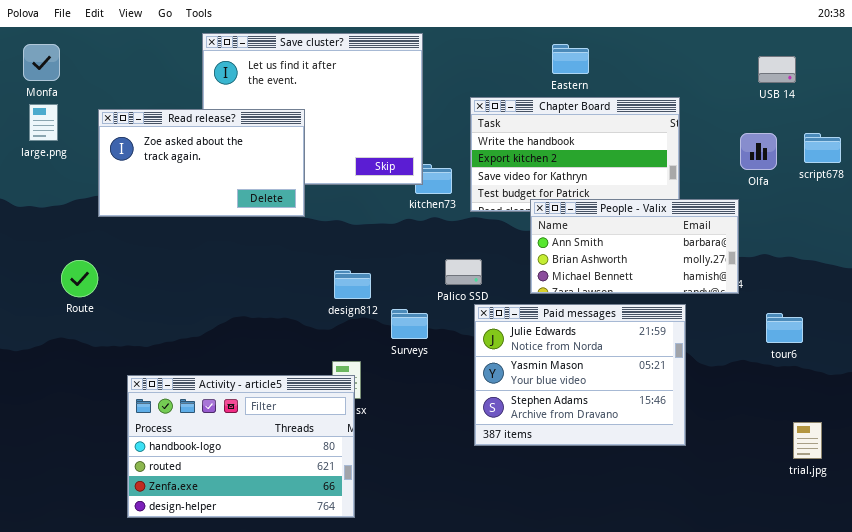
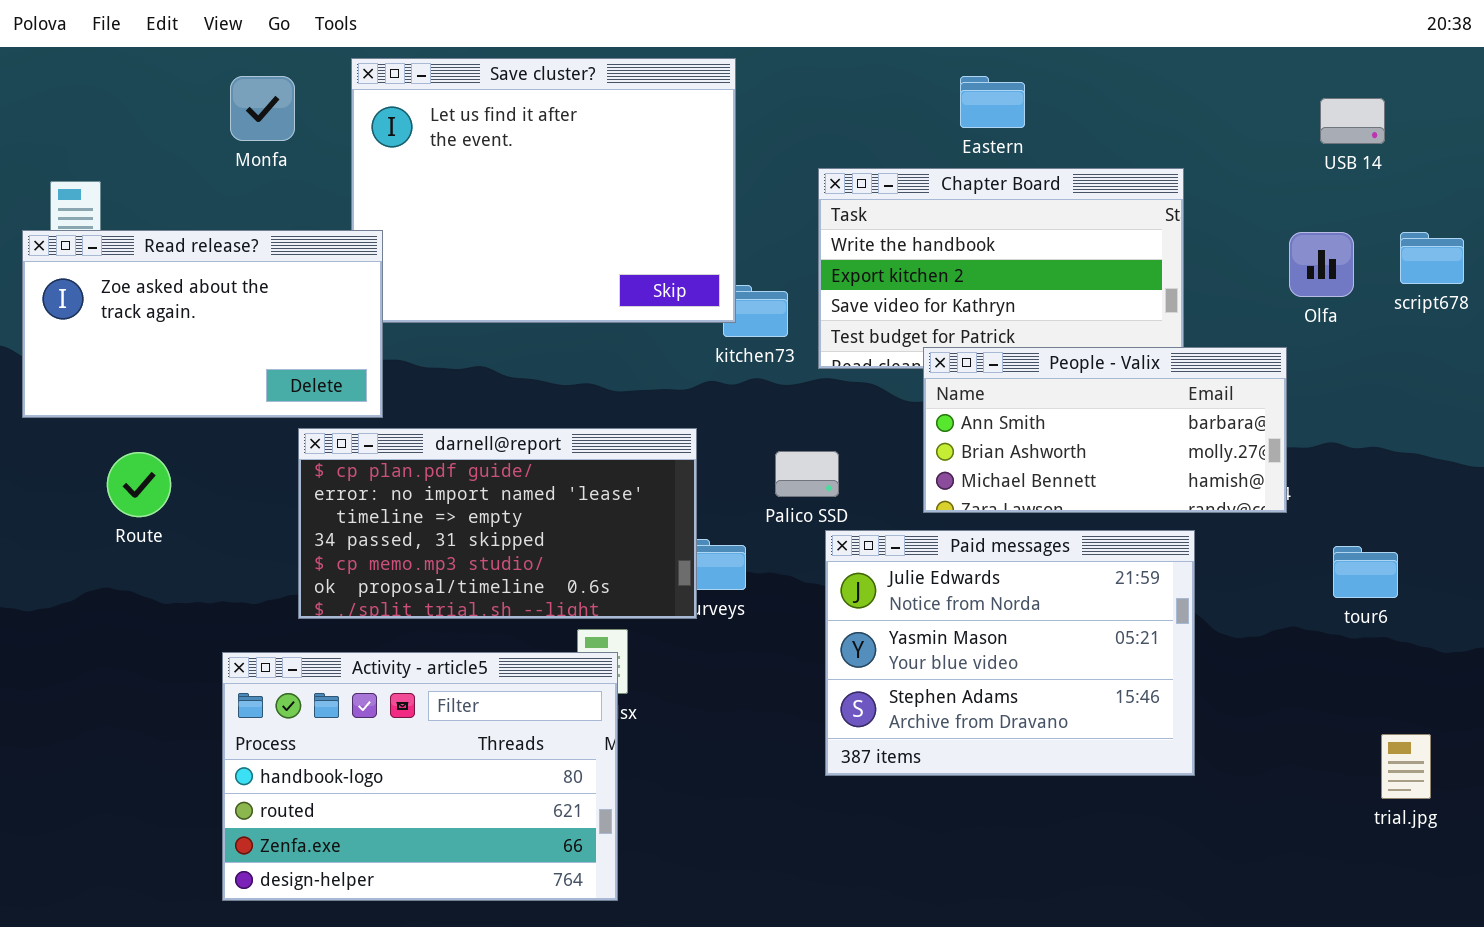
Monfa: [23,44,60,81] -> [230,76,295,141], moved
Read release?: [98,109,305,217] -> [22,230,383,418], moved
darnell@report: none -> [298,428,697,619], opened

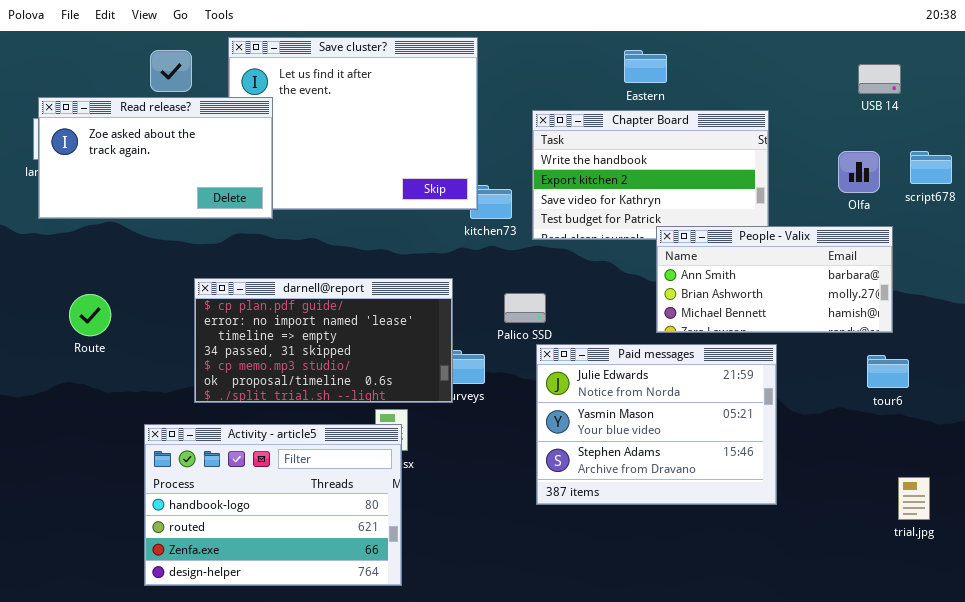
Read release?: [22,230,383,418] -> [38,97,273,219], moved
People - Valix: [923,347,1287,513] -> [656,226,893,333], moved

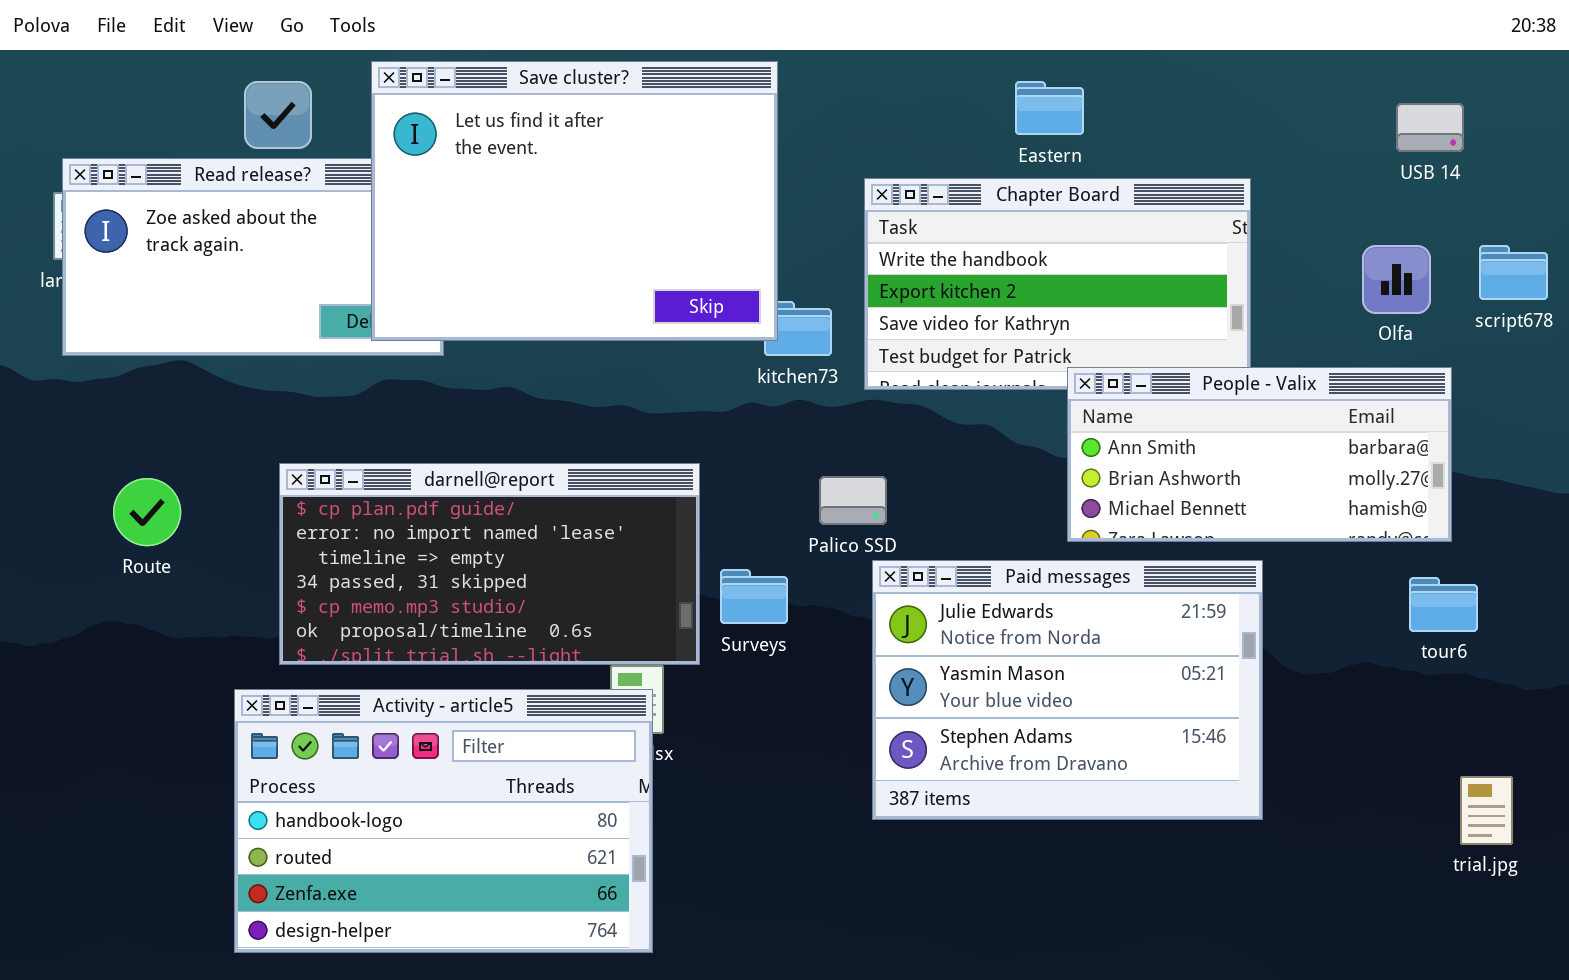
Save cluster?: [228,37,478,210] -> [371,61,778,341], raised
darnell@report: [194,278,453,403] -> [279,463,700,665], moved

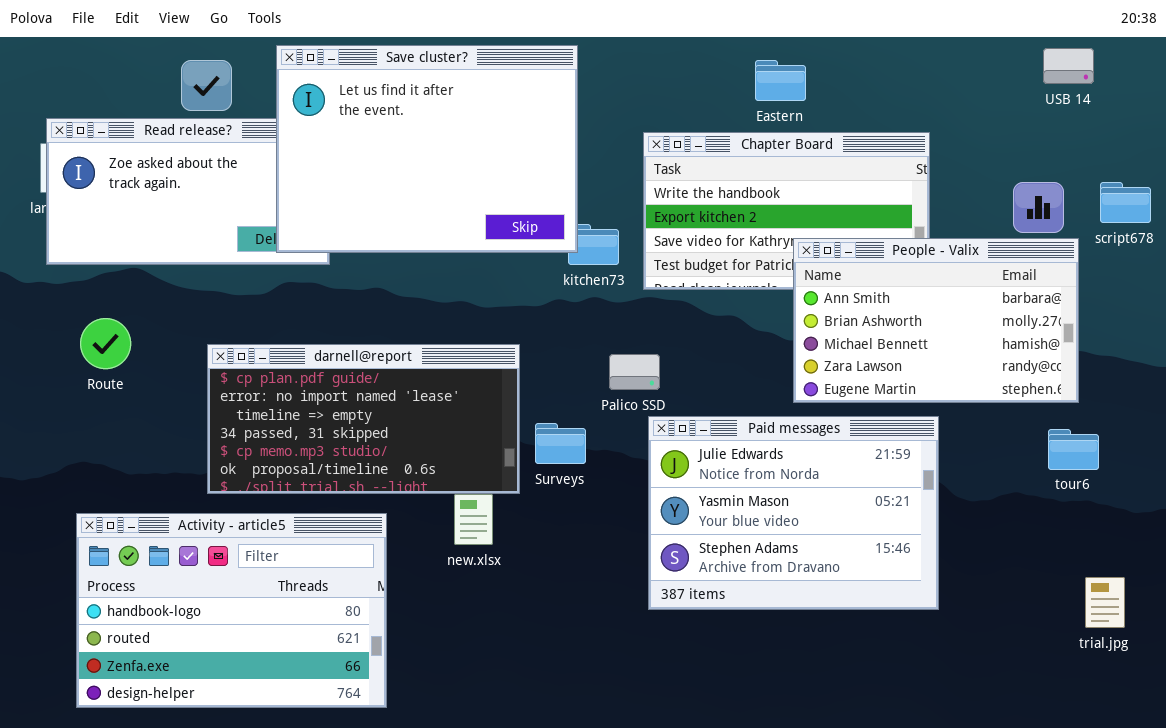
USB 14: [1396,103,1464,152] -> [1043,48,1094,84], moved
People - Valix: [1067,367,1452,542] -> [793,238,1079,403], resized
Route: [113,478,181,546] -> [80,318,131,369], moved
Activity - article5: [234,689,653,953] -> [76,513,387,708], moved

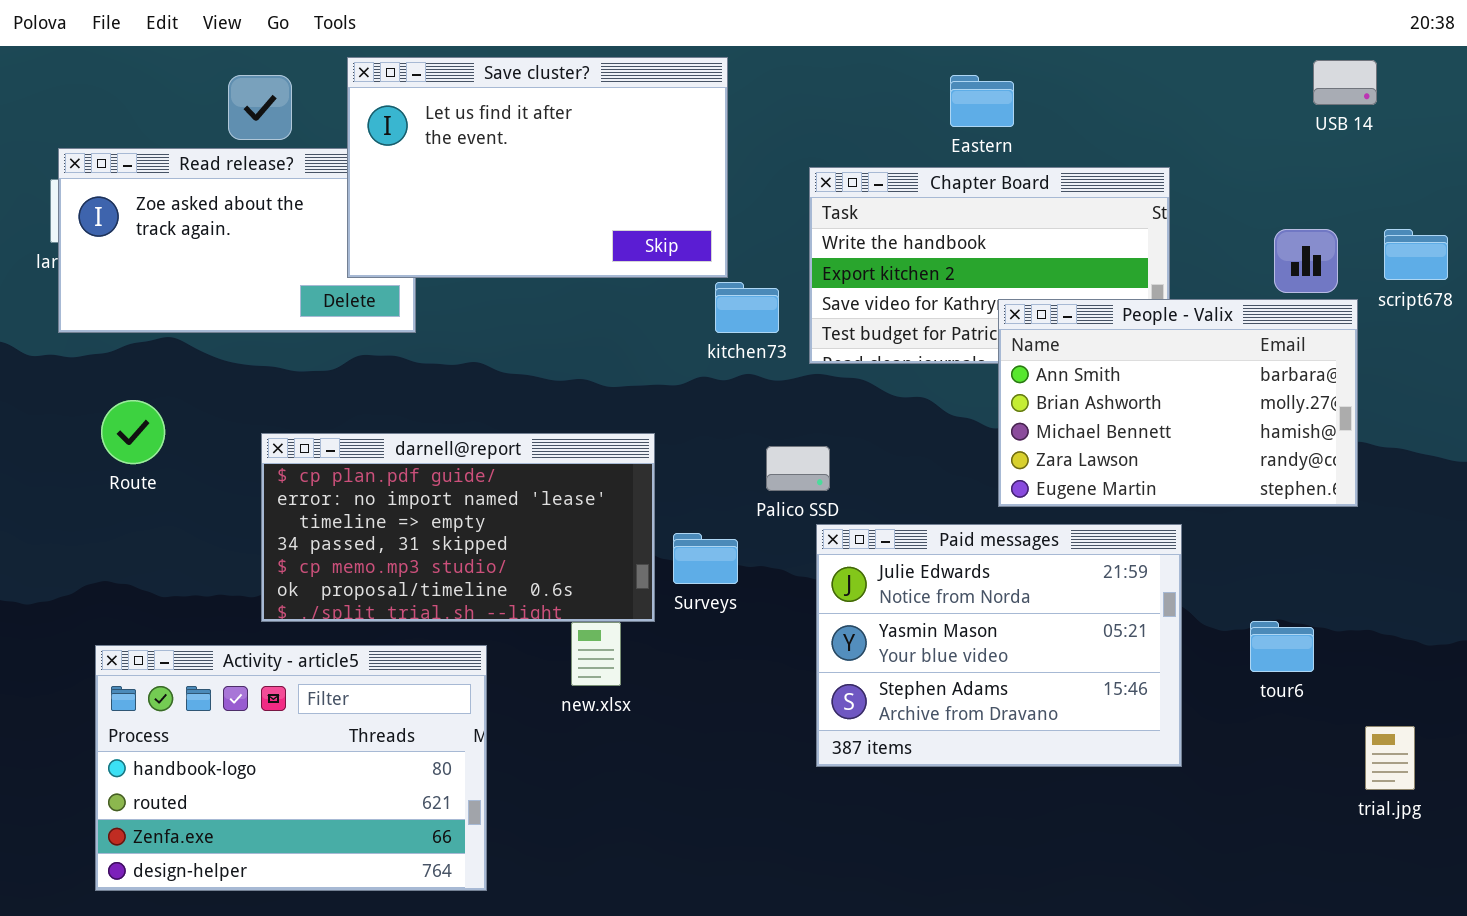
Save cluster?: [276,45,578,253] -> [347,57,728,278], resized
tour6: [1048,429,1099,470] -> [1250,621,1314,672], moved

